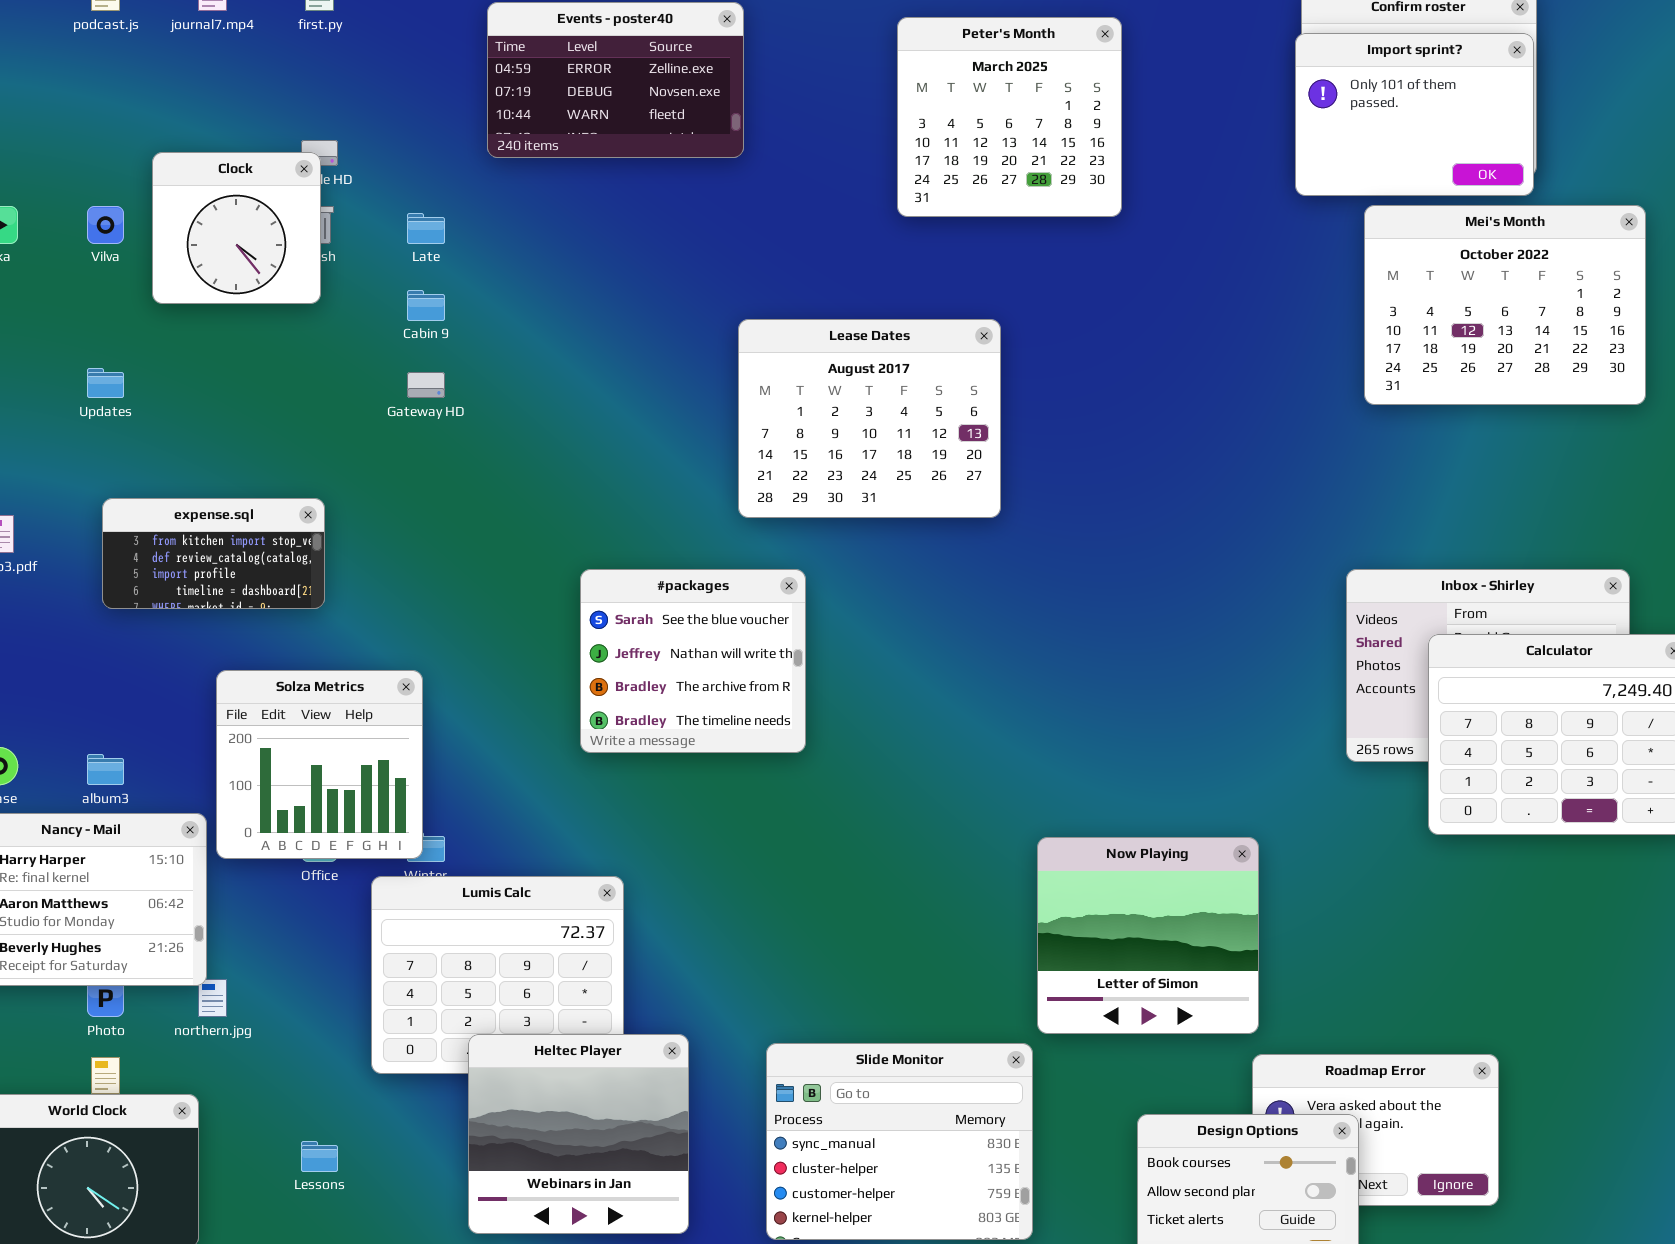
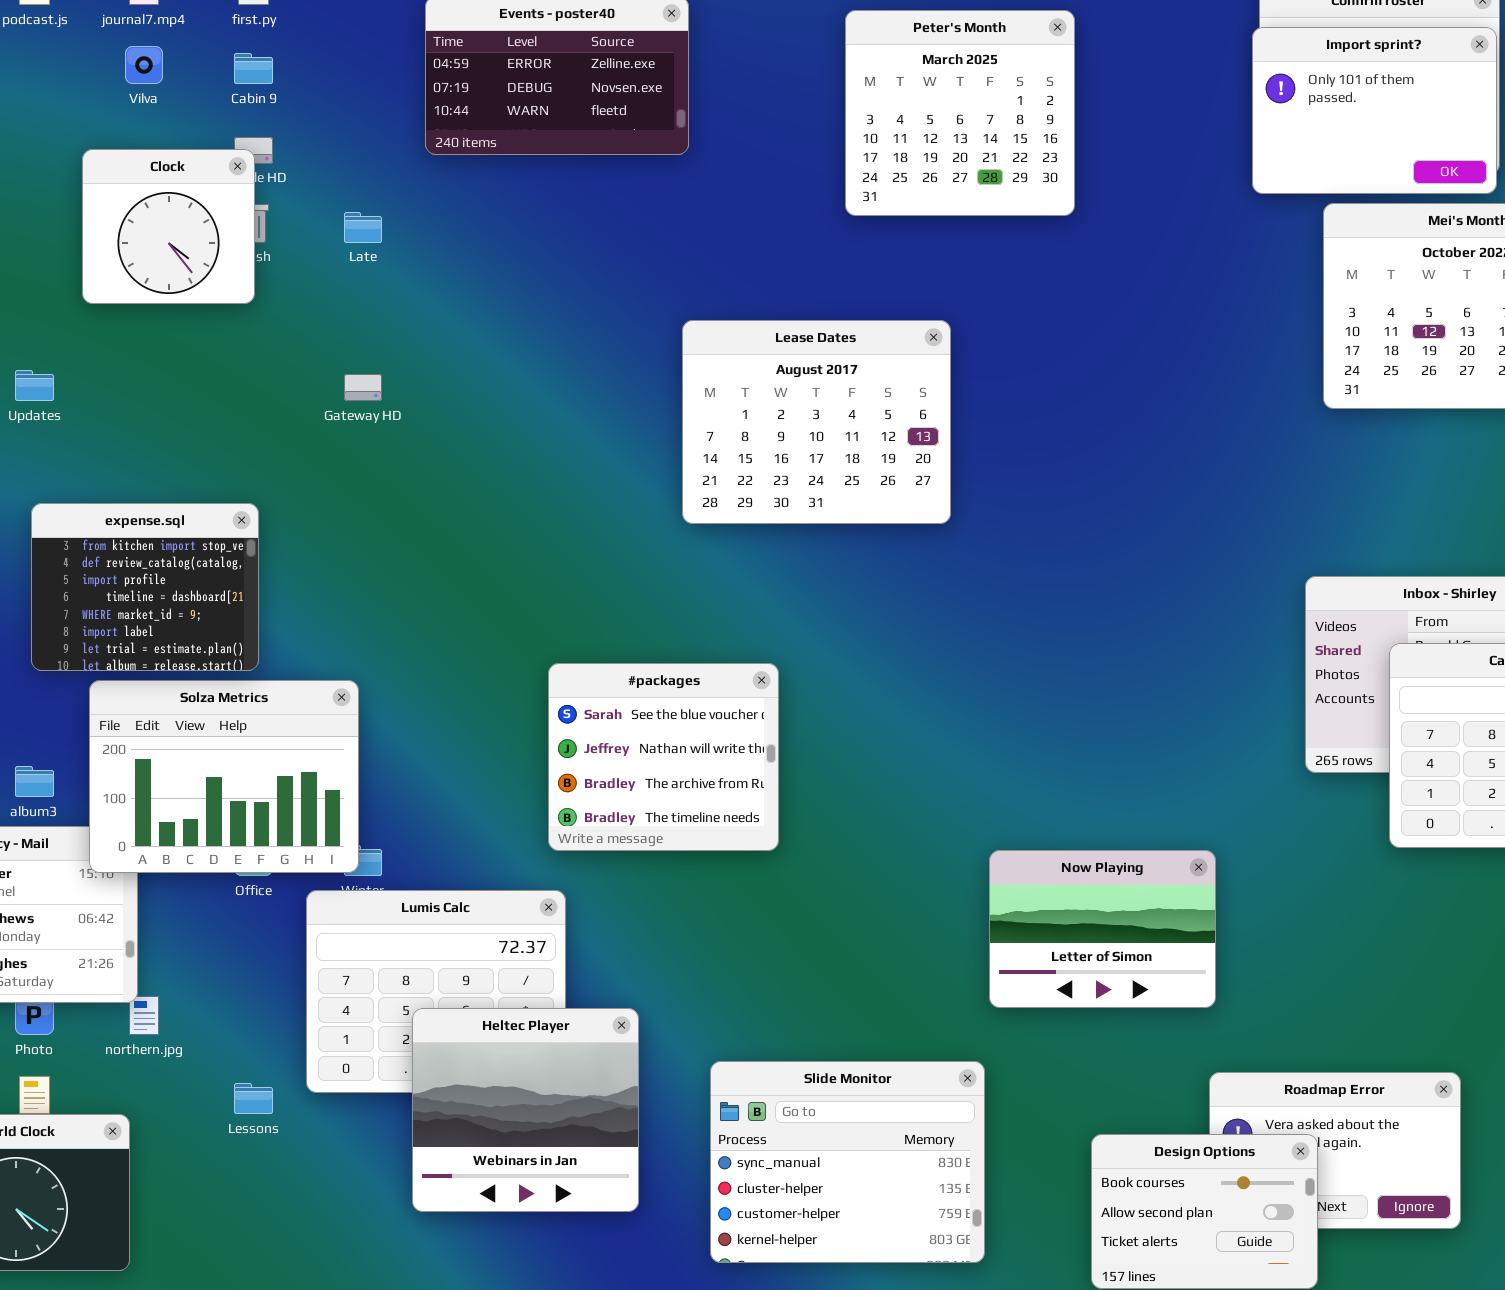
Vilva: [87,206,124,244] -> [125,46,163,84], moved
Cabin 9: [407,290,445,321] -> [234,53,273,84], moved
expense.sql: [102,498,325,609] -> [31,503,259,671], resized
#packages: [580,569,806,753] -> [548,663,779,851], moved
Solza Metrics: [216,670,423,859] -> [89,680,359,873], resized
Now Playing: [1037,837,1259,1034] -> [989,850,1216,1008], resized
Heltec Player: [468,1034,689,1234] -> [412,1008,639,1212], moved
Lessons: [301,1141,338,1172] -> [234,1083,273,1114], moved

